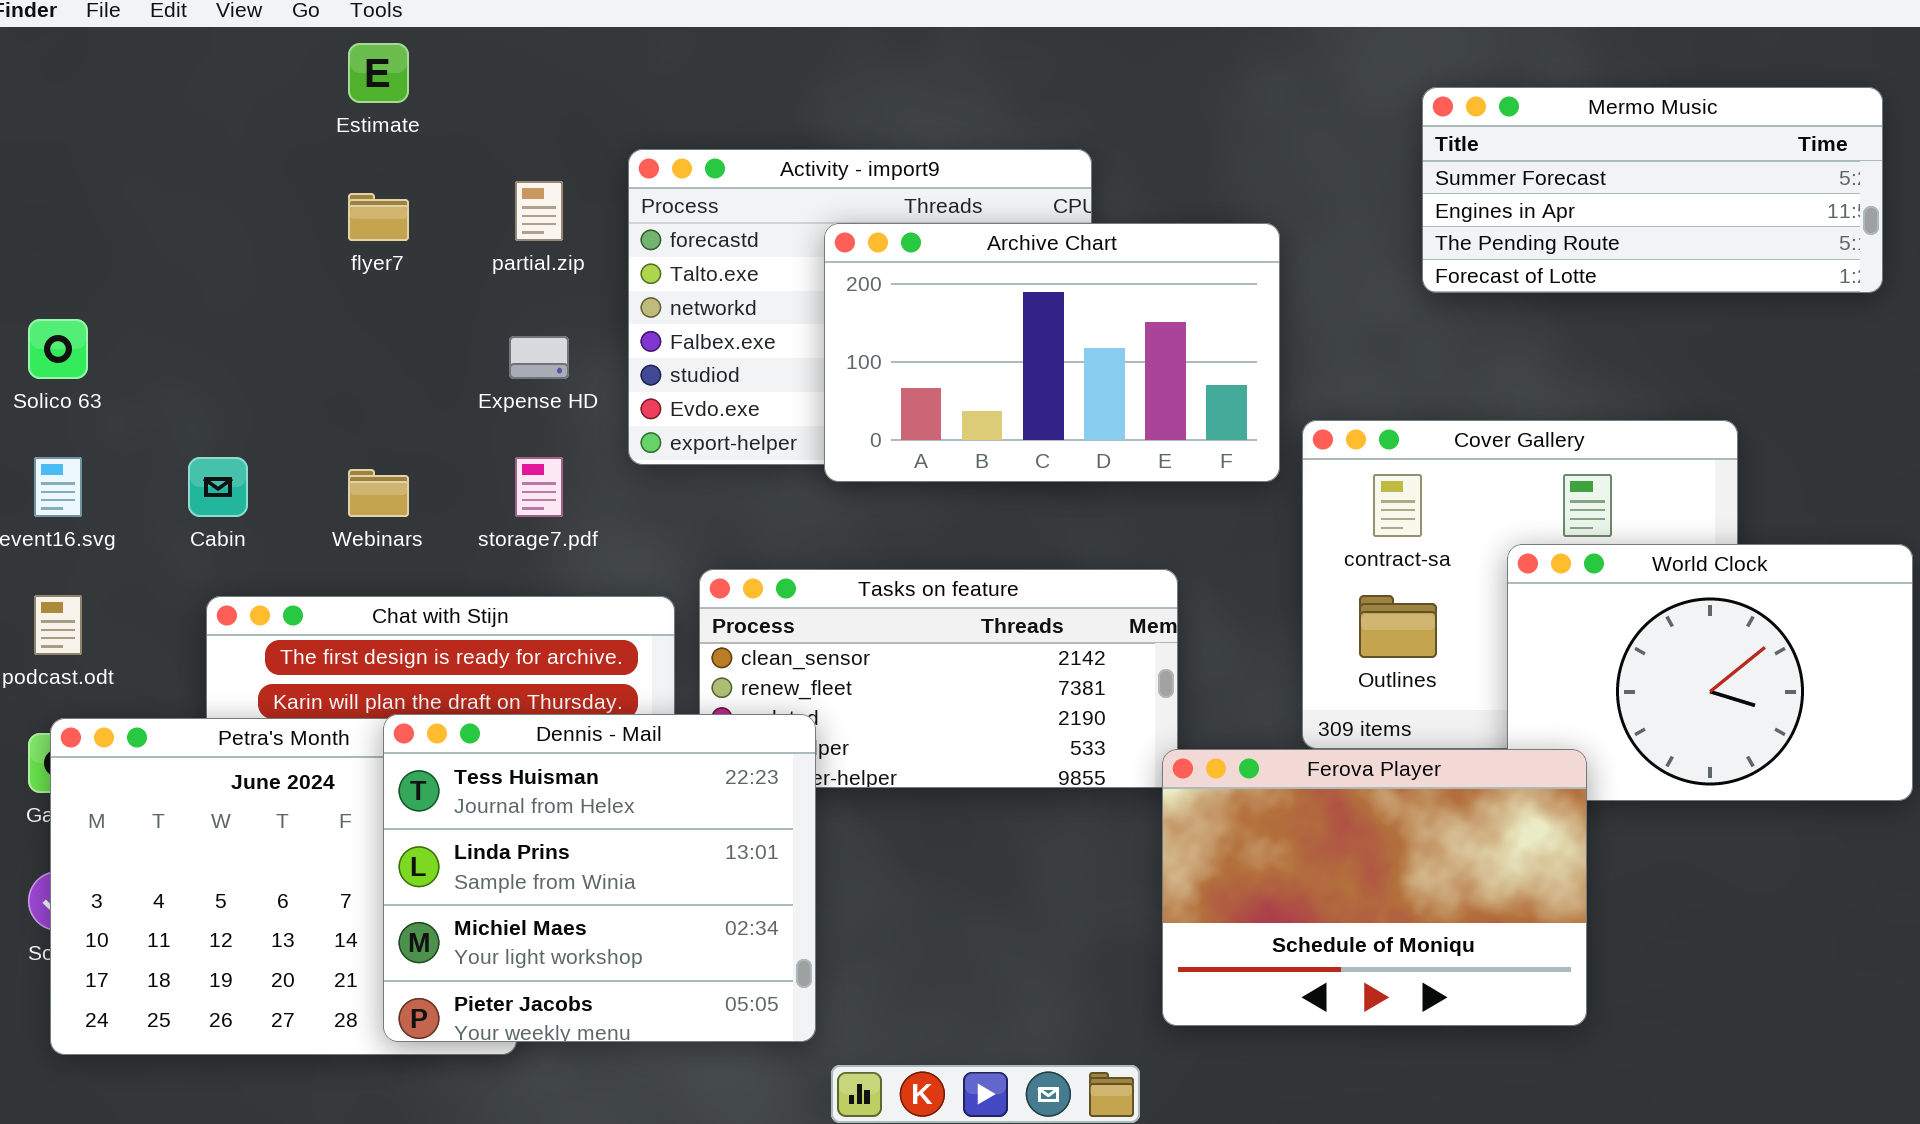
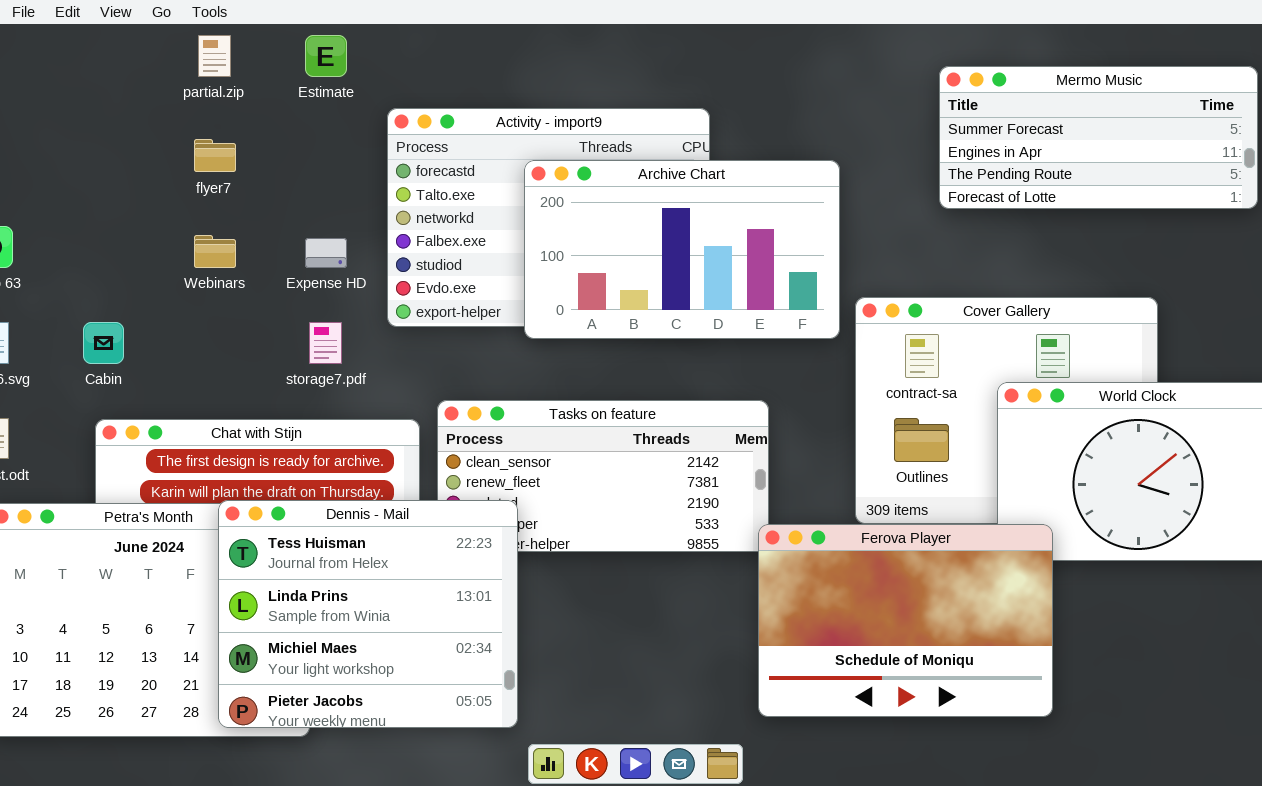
Estimate: [348,43,409,103] -> [305,35,347,77], moved
partial.zip: [515,181,563,241] -> [198,35,231,77], moved
Webinars: [348,469,409,517] -> [194,235,236,268], moved

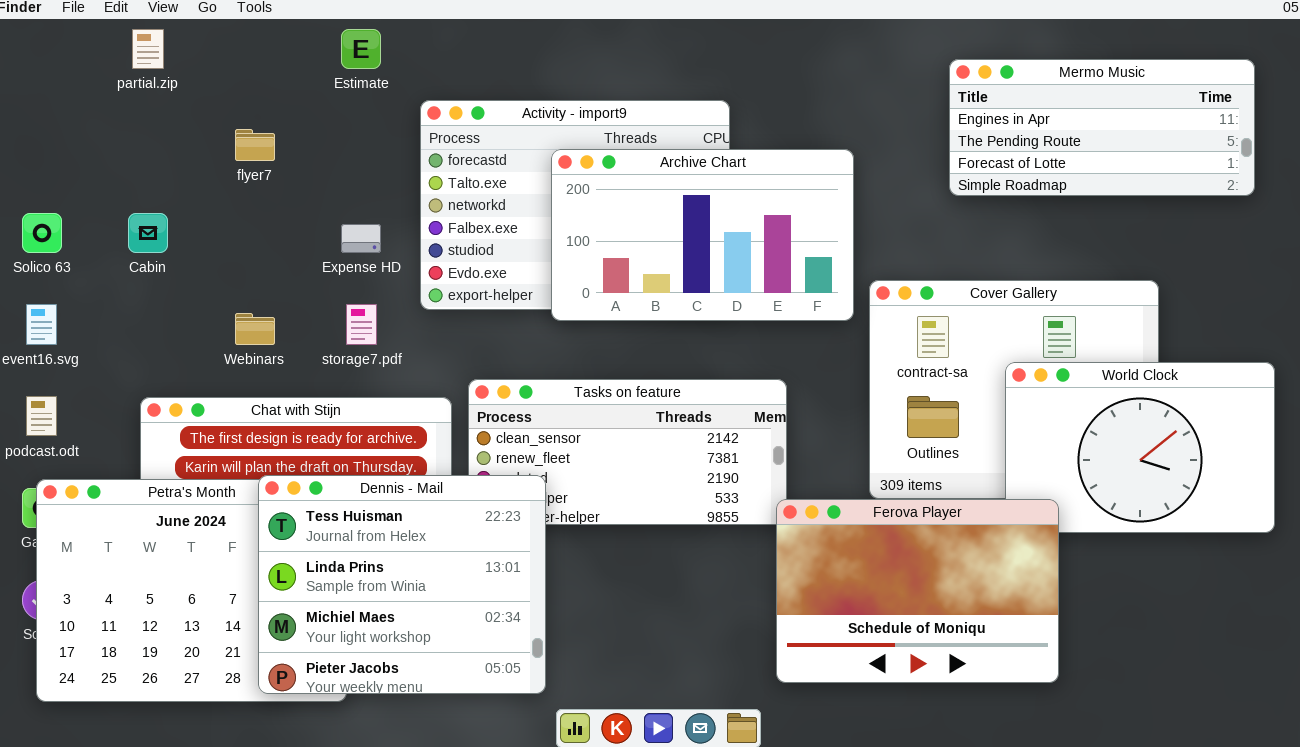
partial.zip: [198,35,231,77] -> [132,29,164,69], moved
Mermo Music: [939,66,1258,209] -> [949,59,1255,196], scrolled down 1 row
Webinars: [194,235,236,268] -> [235,313,275,345], moved
Cabin: [83,322,124,364] -> [128,213,168,253], moved

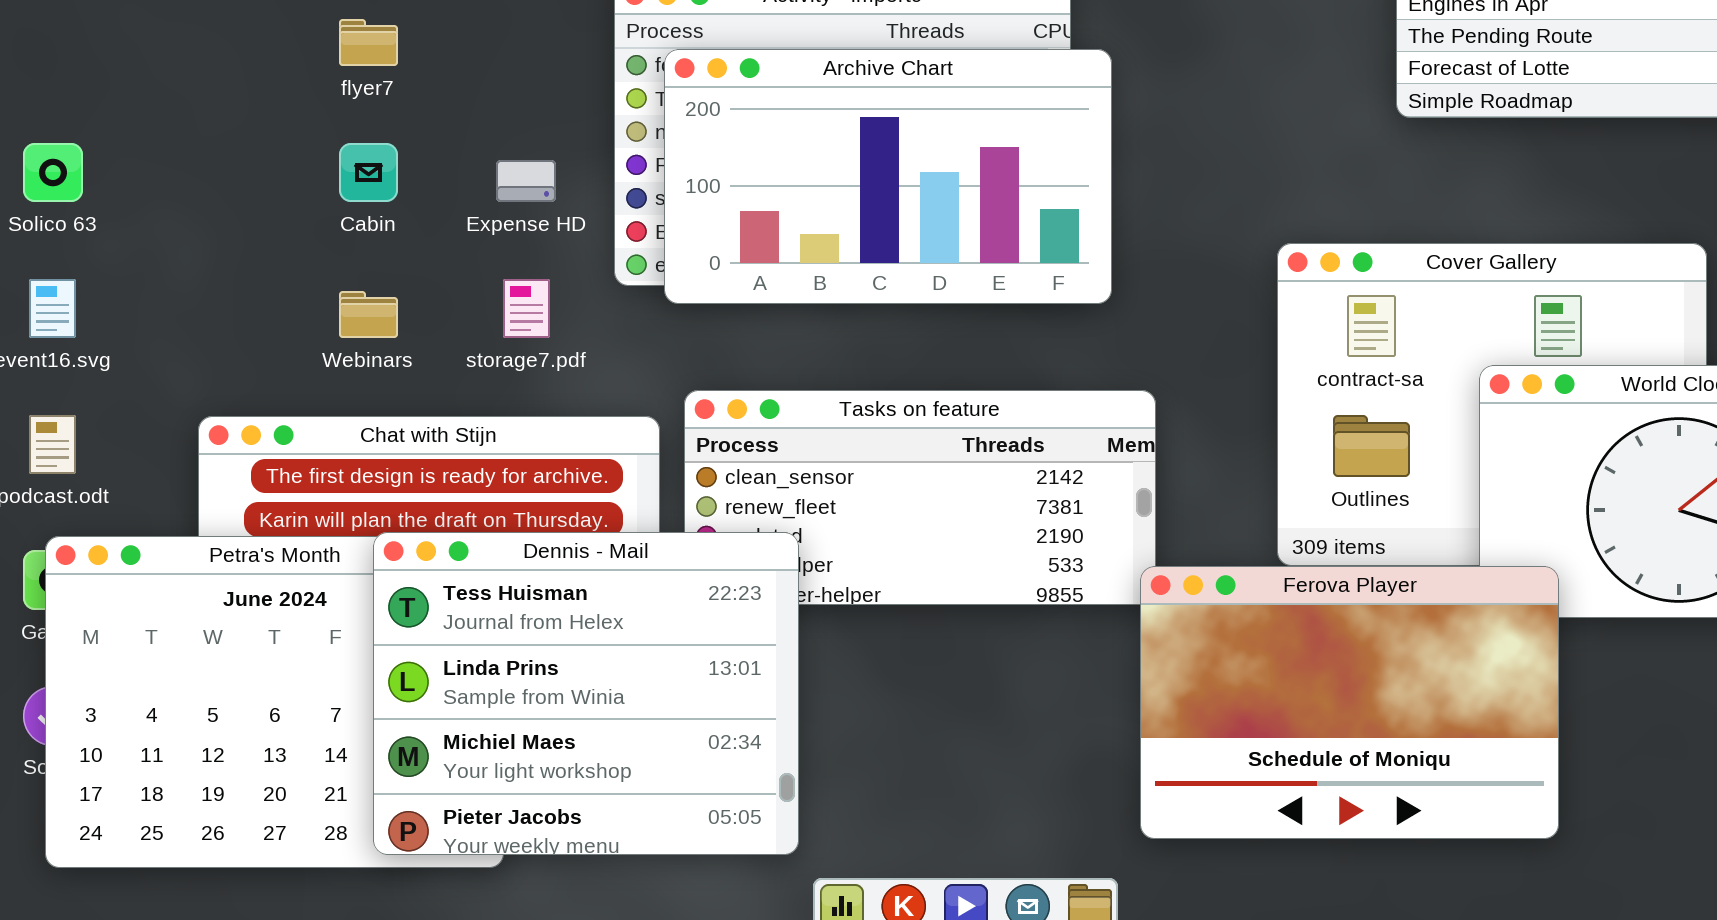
Archive Chart: [551,149,854,321] -> [664,49,1112,304], moved
Cabin: [128,213,168,253] -> [339,143,398,202], moved

